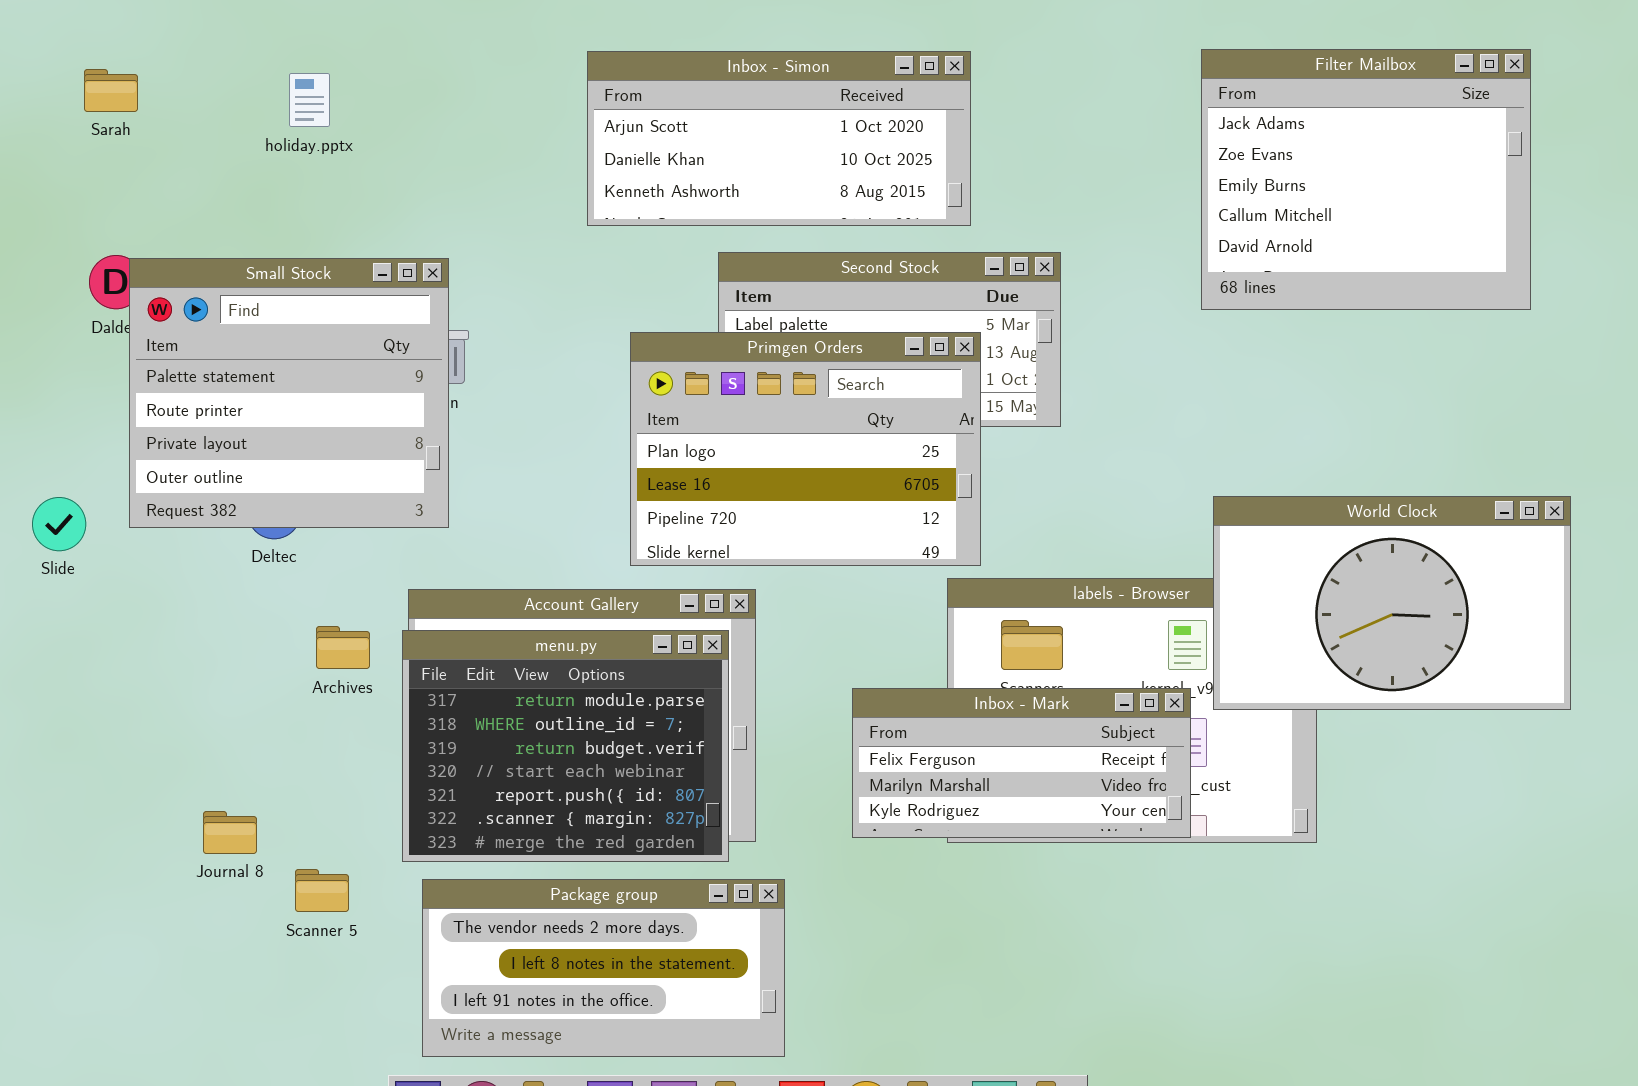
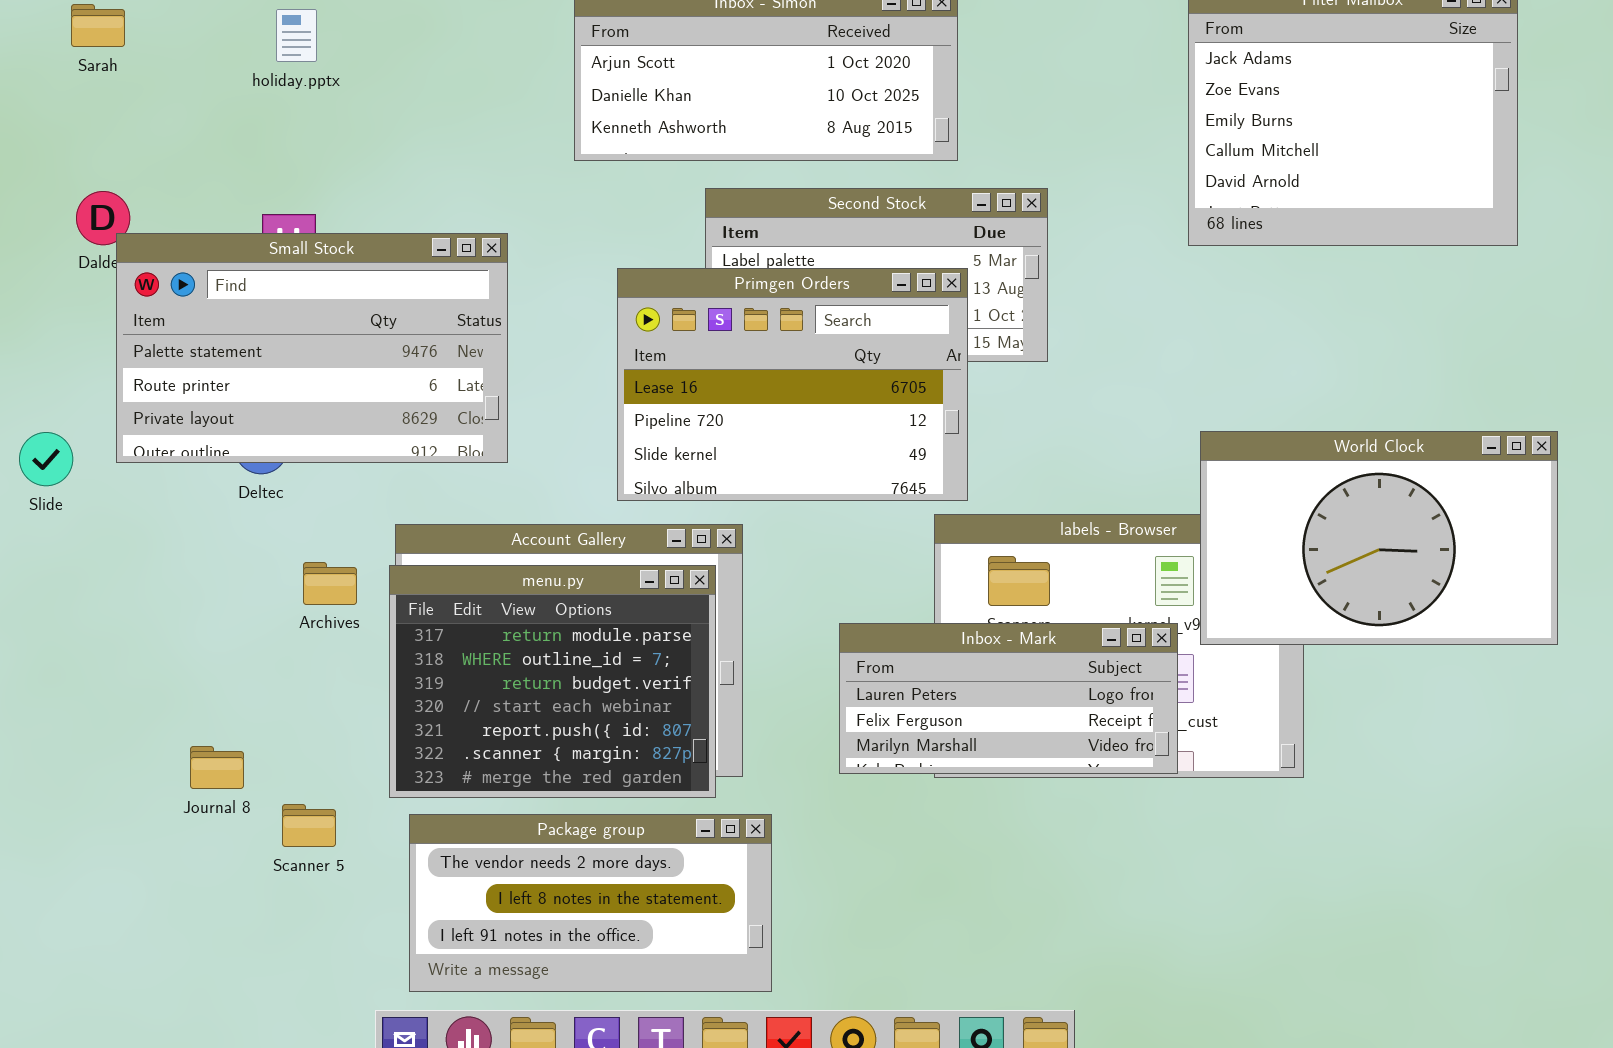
Small Stock: [129,258,449,528] -> [116,233,508,463], resized
Primgen Orders: [630,332,981,566] -> [617,268,968,501], scrolled down 1 row
Inbox - Mark: [852,688,1191,838] -> [839,623,1178,774], scrolled up 1 row

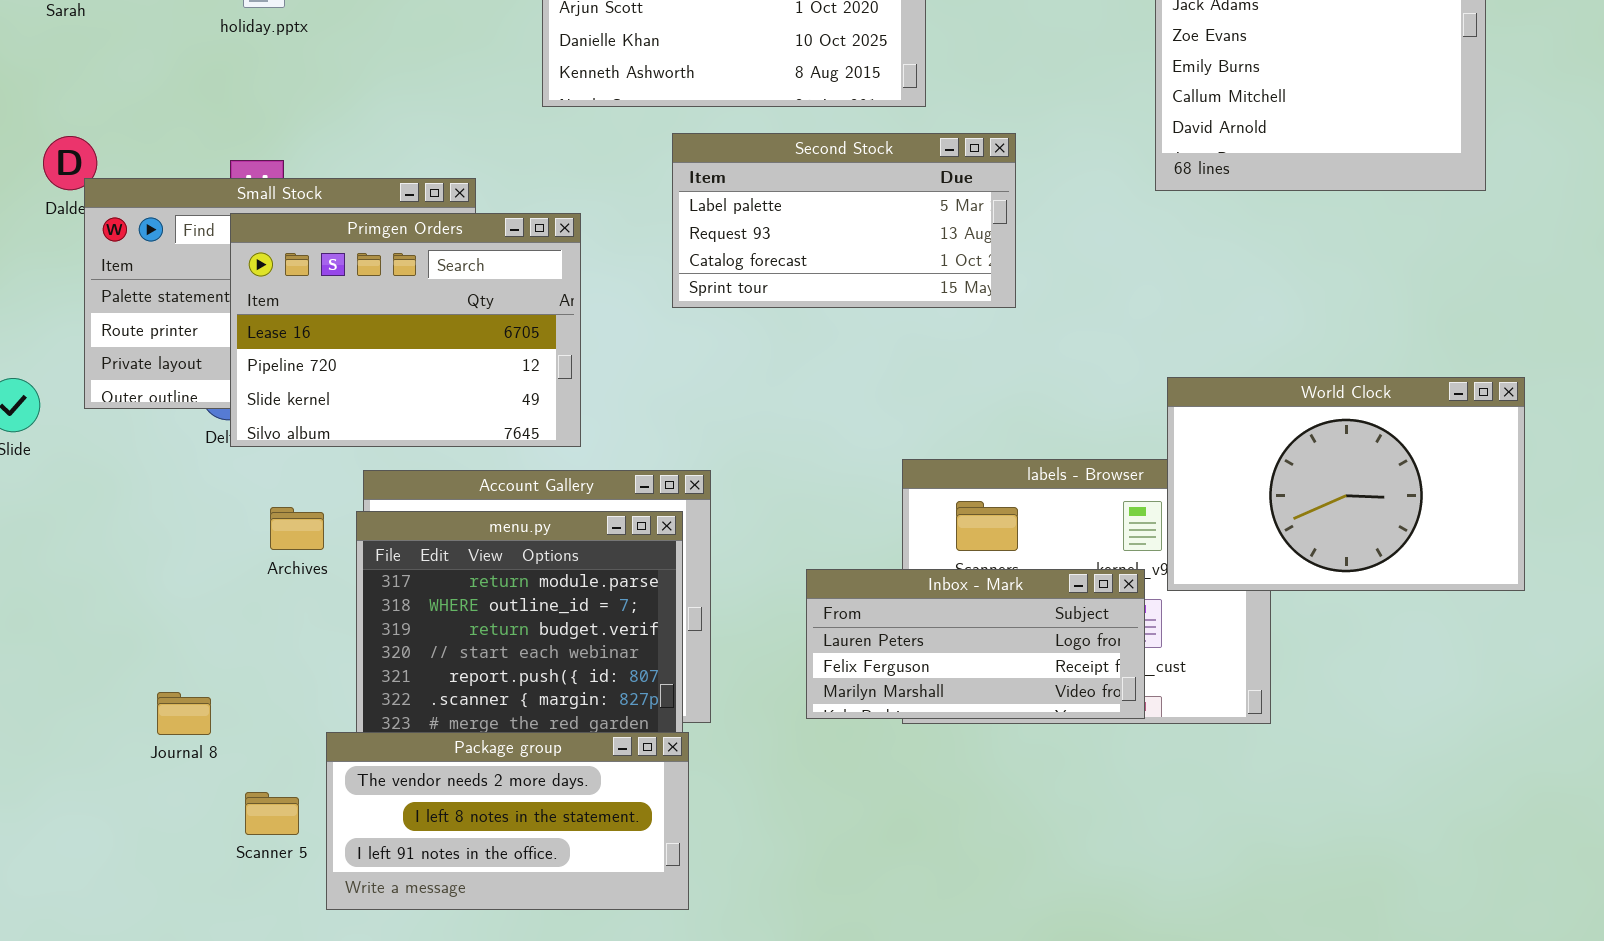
Primgen Orders: [617,268,968,501] -> [230,213,581,447], moved
Scanner 5: [282,804,336,847] -> [245,792,299,835], moved
Package group: [409,814,772,992] -> [326,732,689,910], moved

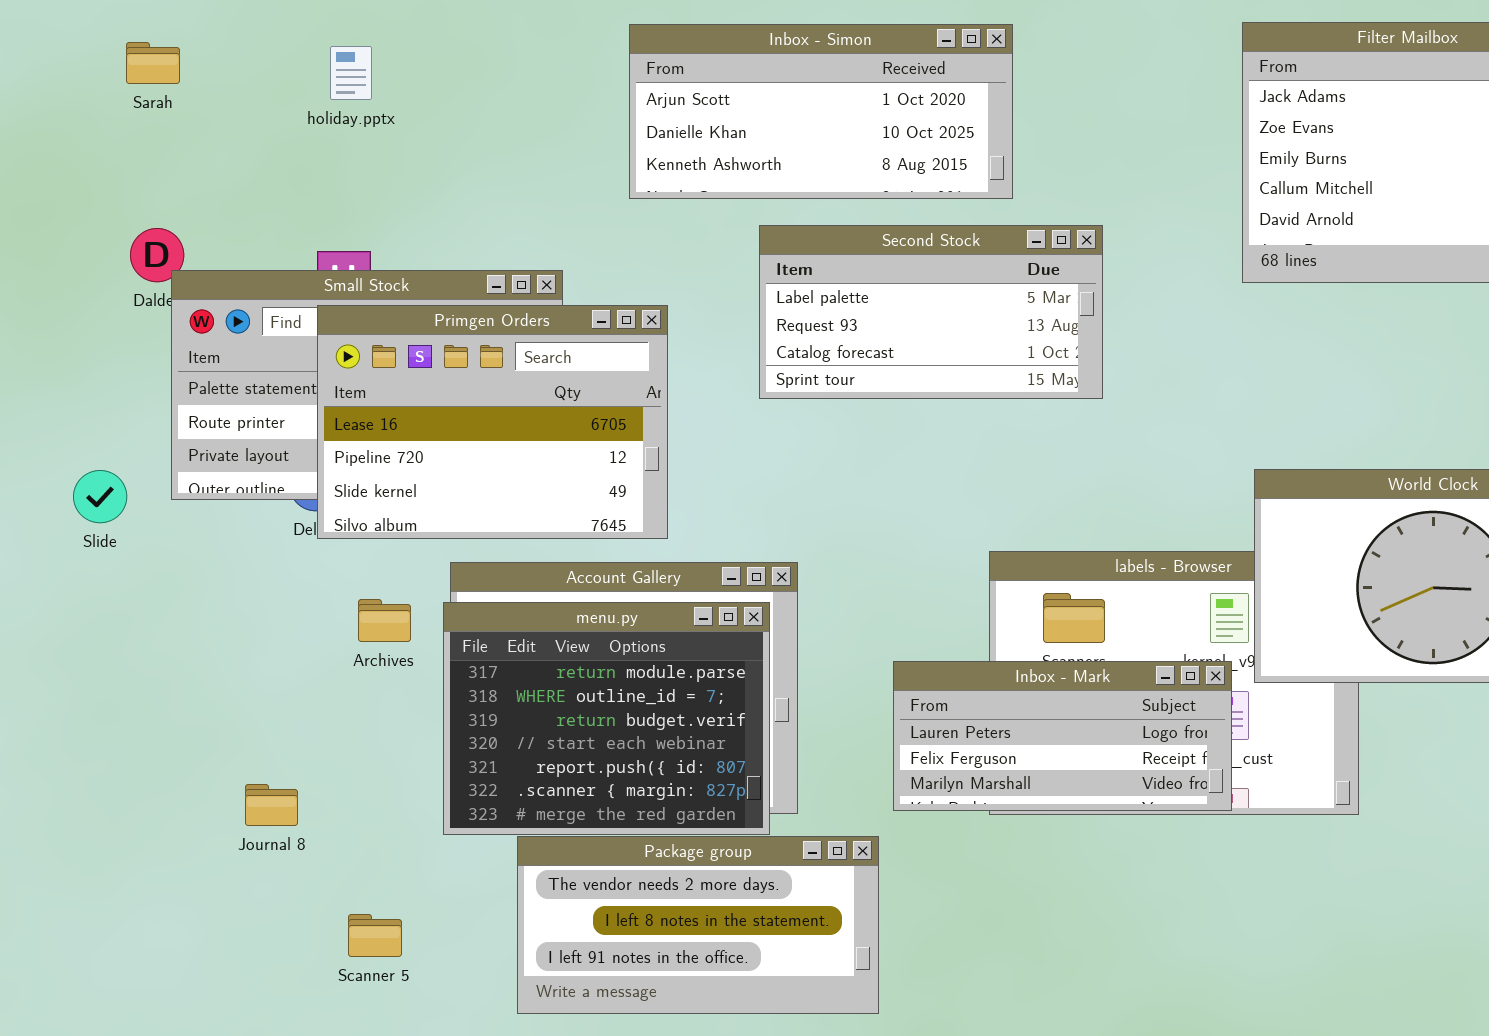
Package group: [326,732,689,910] -> [517,836,879,1014], moved
Scanner 5: [245,792,299,835] -> [348,914,402,957], moved

